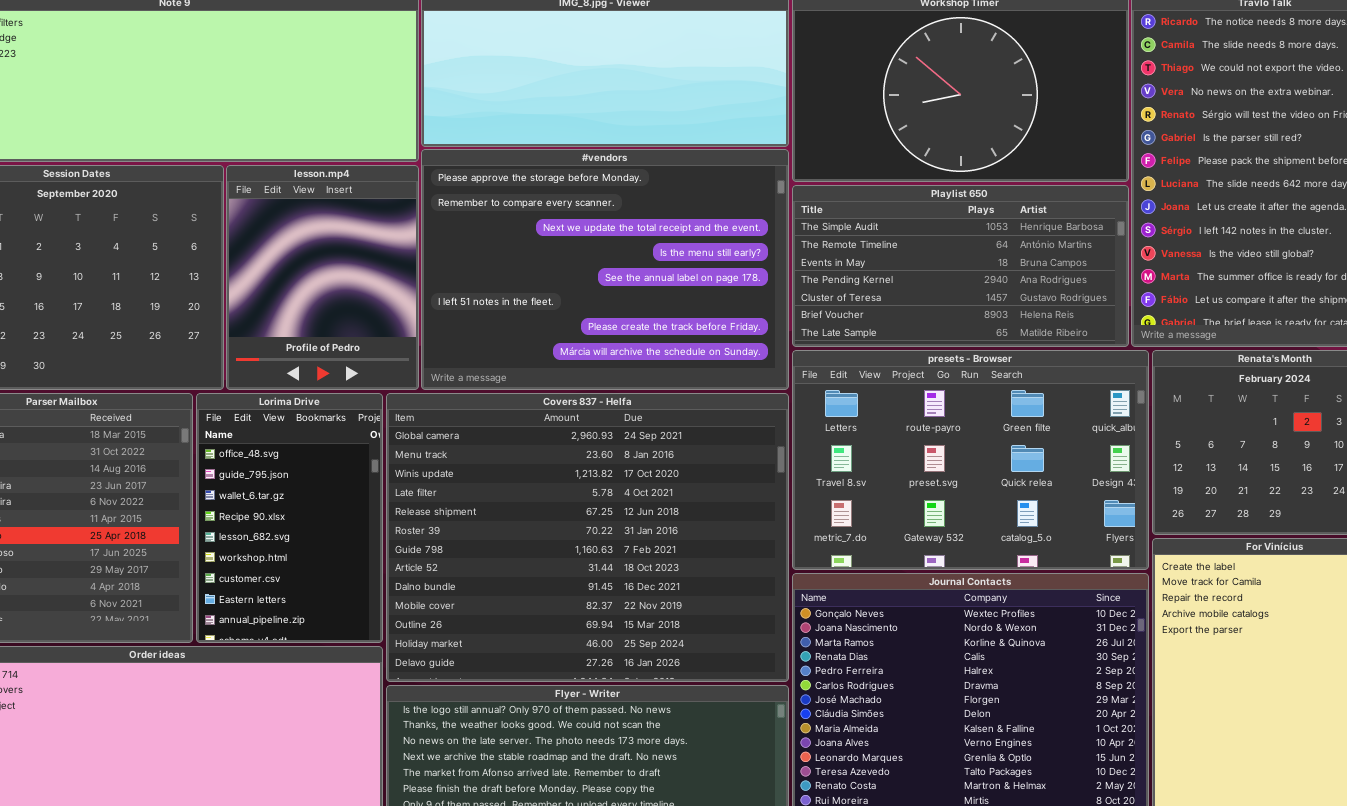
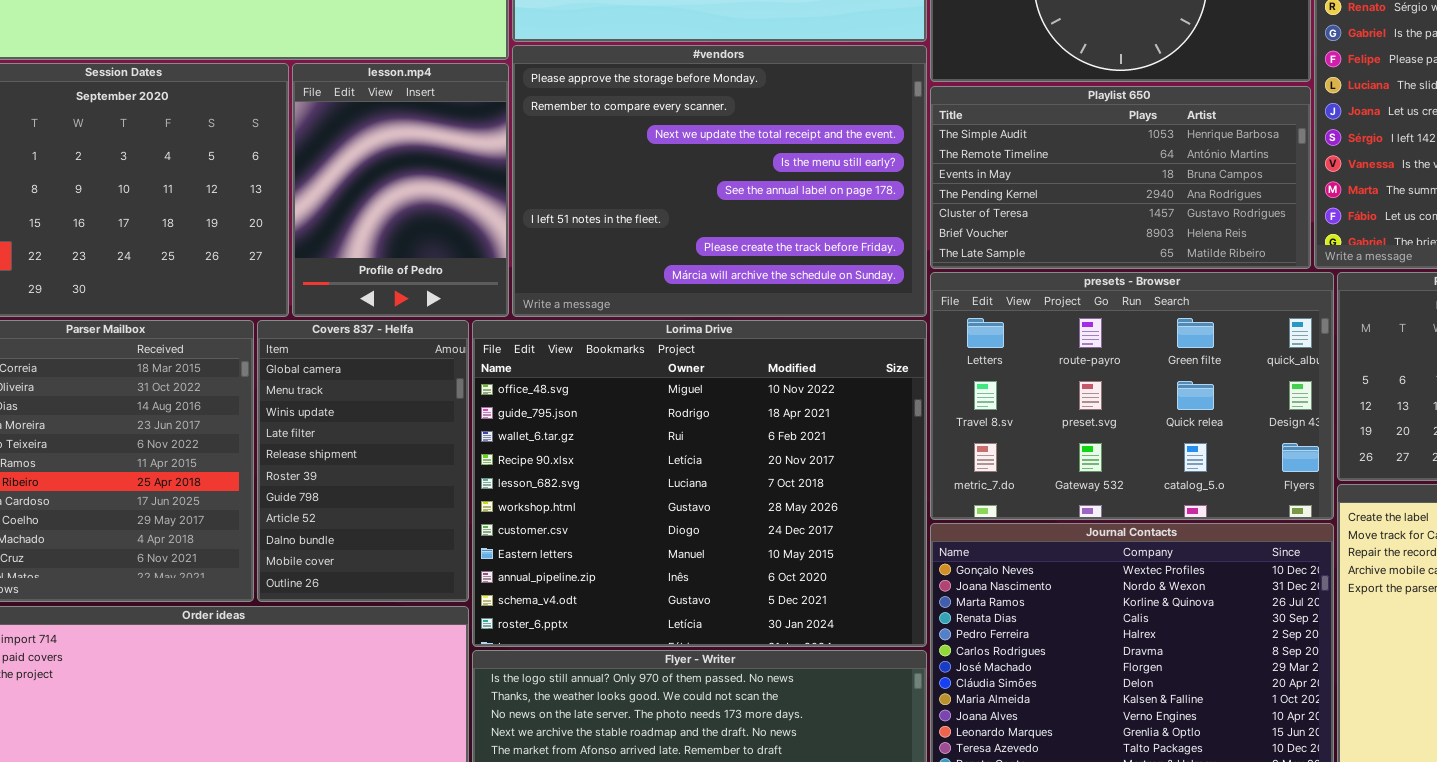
Lorima Drive: [196,393,383,643] -> [472,320,927,647], moved, resized
Covers 837 - Helfa: [386,393,789,682] -> [257,320,469,602], moved, resized

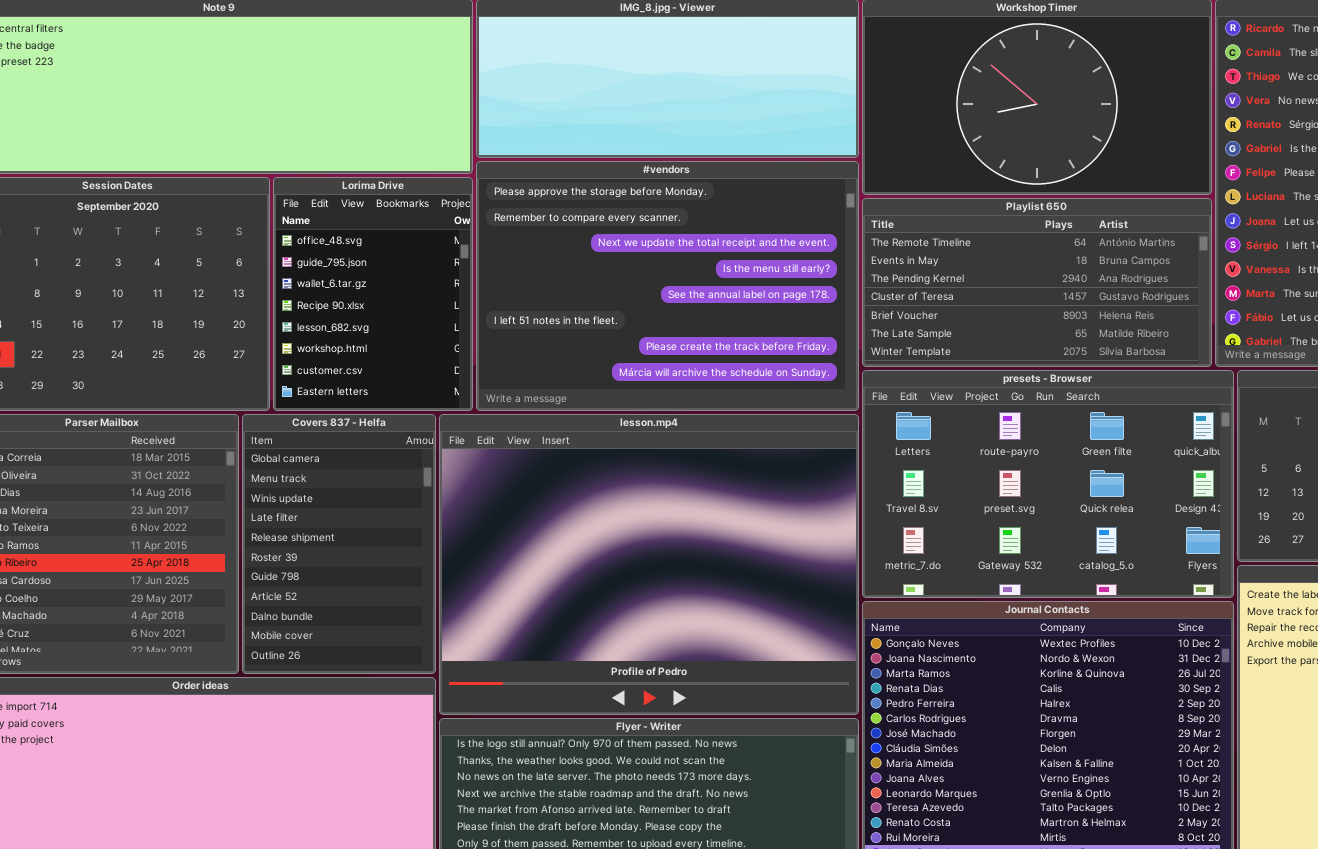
lesson.mp4: [292,63,509,317] -> [439,414,859,715], moved, resized
Playlist 650: [930,86,1311,269] -> [862,198,1212,367], scrolled down 1 row
Lorima Drive: [472,320,927,647] -> [273,177,473,411], moved, resized

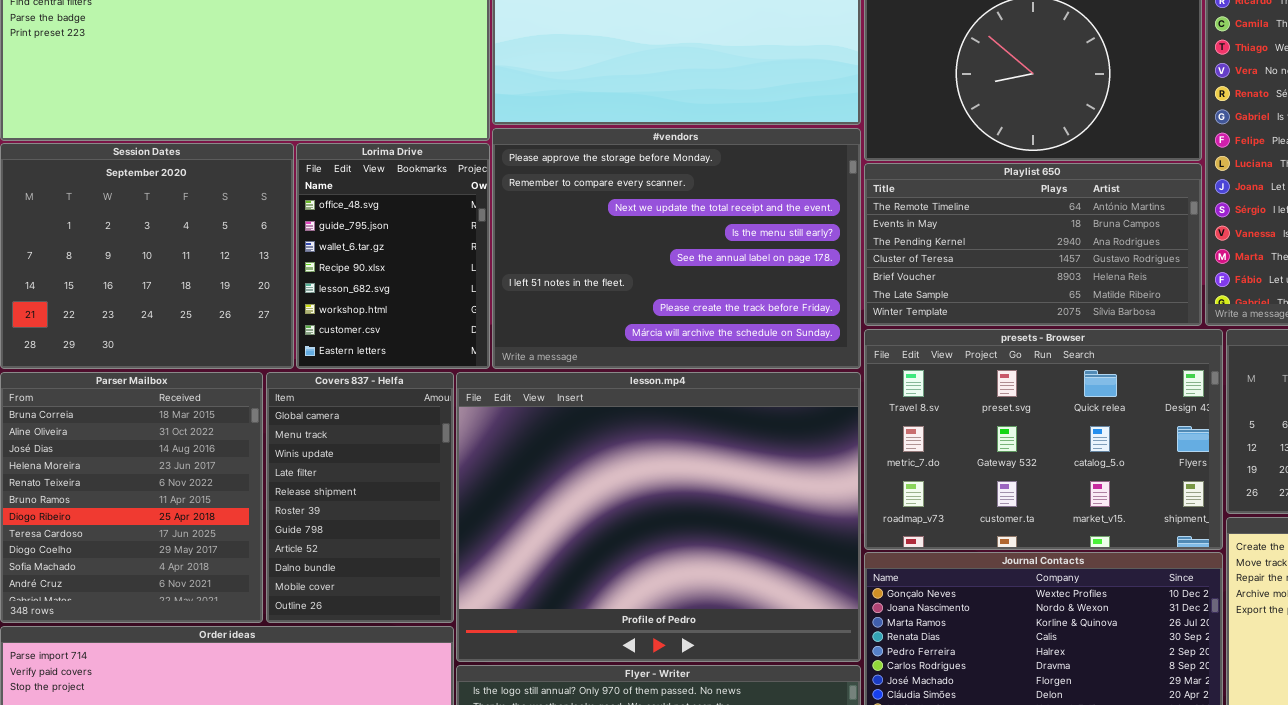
presets - Browser: [862,370,1234,598] -> [864,329,1223,550], scrolled down 1 row

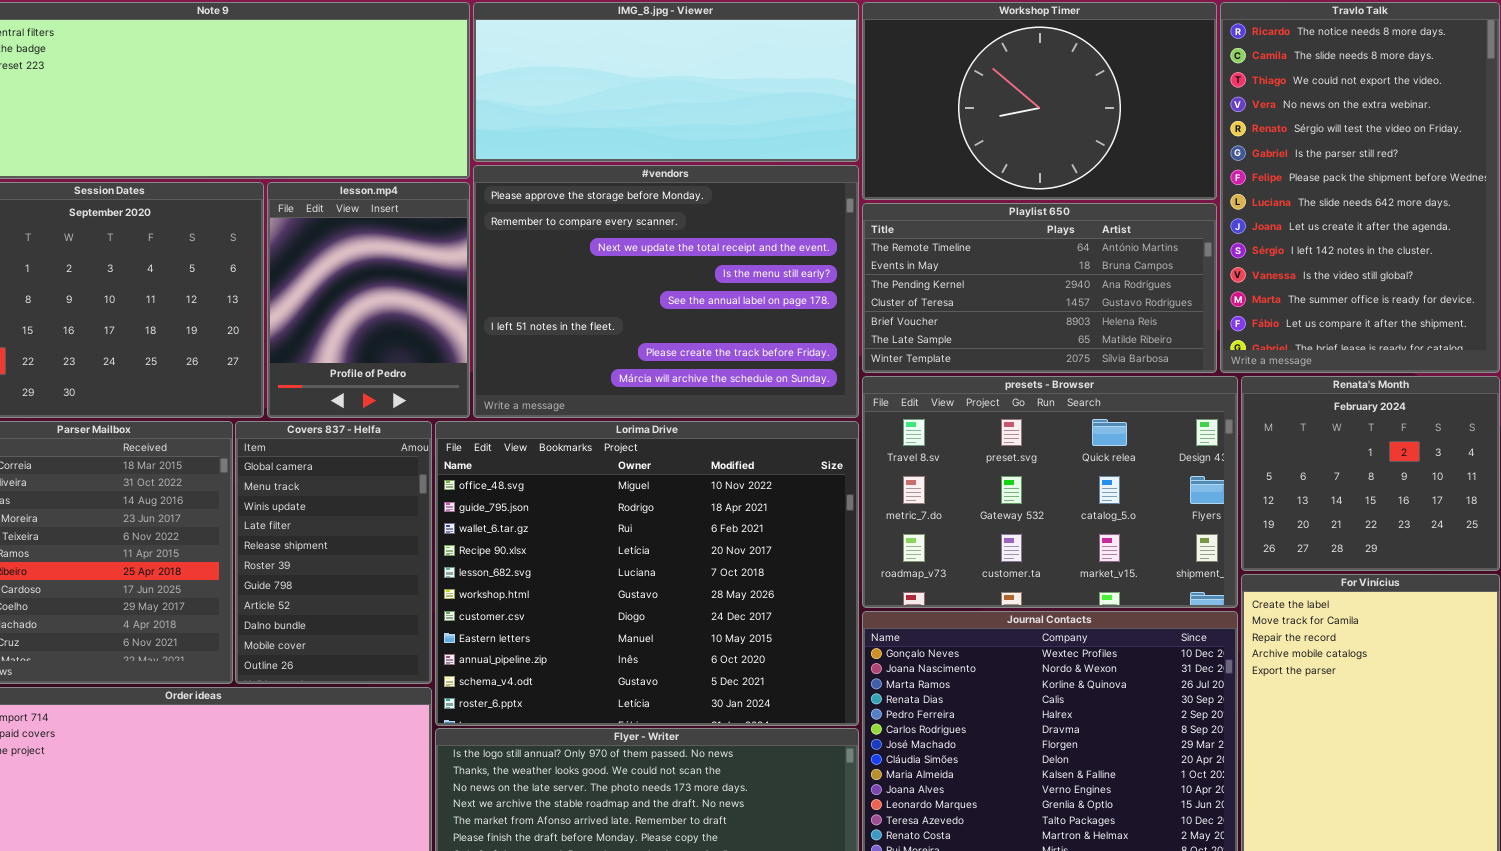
Lorima Drive: [296,143,490,369] -> [435,421,859,726], moved, resized
lesson.mp4: [456,372,861,662] -> [267,182,470,418], moved, resized

